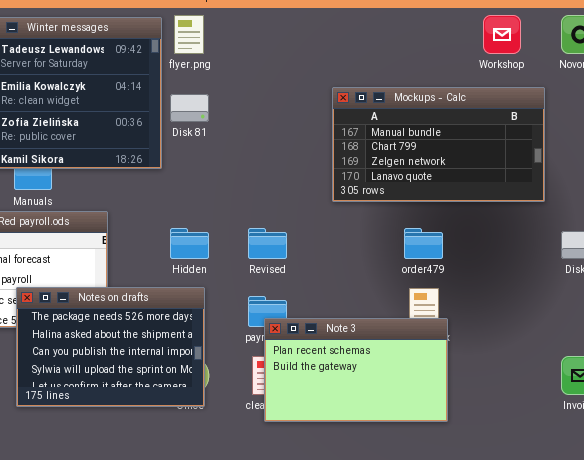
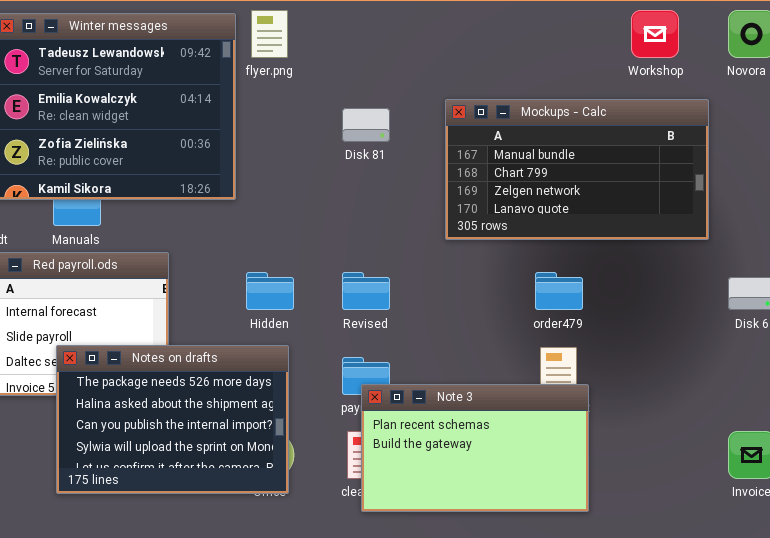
Disk 81: [170,94,209,122] -> [342,108,390,142], moved

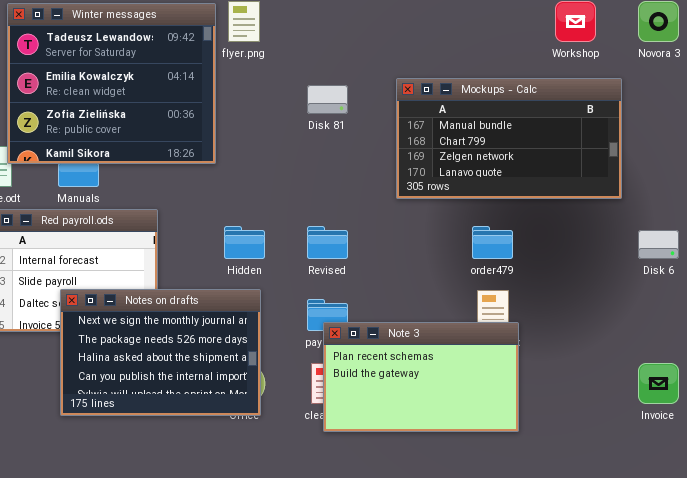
Notes on drafts: [56,345,289,494] -> [60,289,261,416], scrolled up 1 row

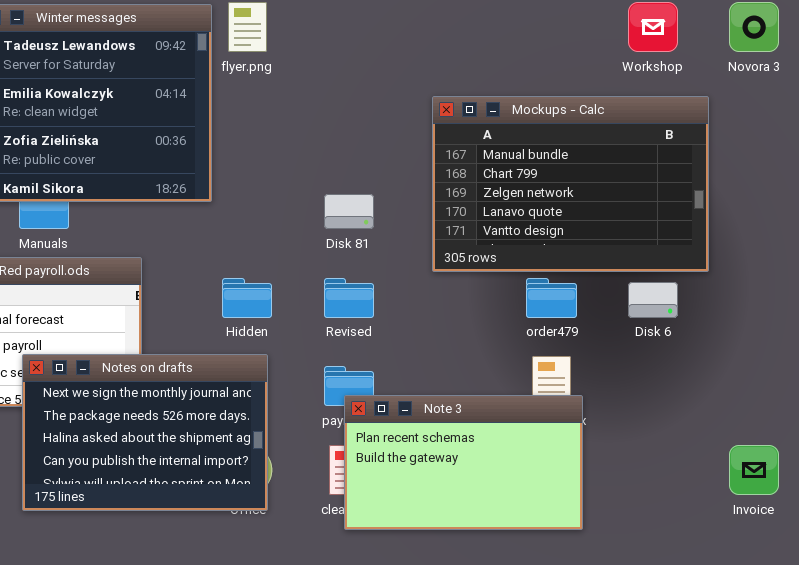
Mockups - Calc: [396,78,622,199] -> [432,96,709,272], resized
Disk 81: [307,85,348,114] -> [324,194,374,229], moved
Disk 6: [638,230,679,259] -> [628,282,678,318], moved

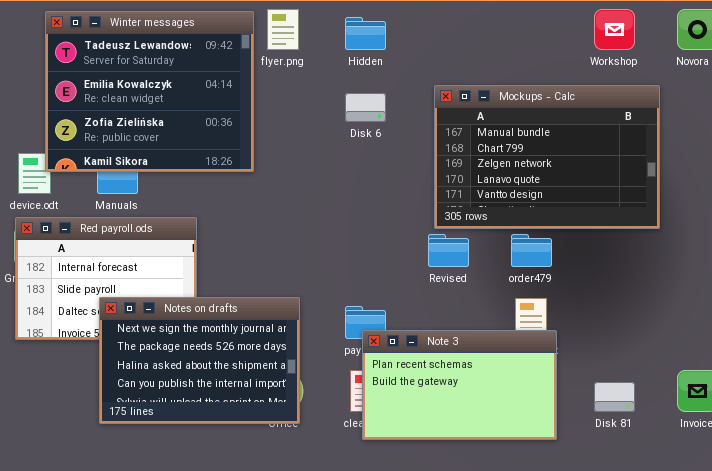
Disk 81: [324,194,374,229] -> [594,382,635,412], moved
Hidden: [222,278,272,318] -> [345,17,386,50], moved
Revised: [324,278,374,318] -> [428,234,469,267], moved
Disk 6: [628,282,678,318] -> [345,93,386,122], moved

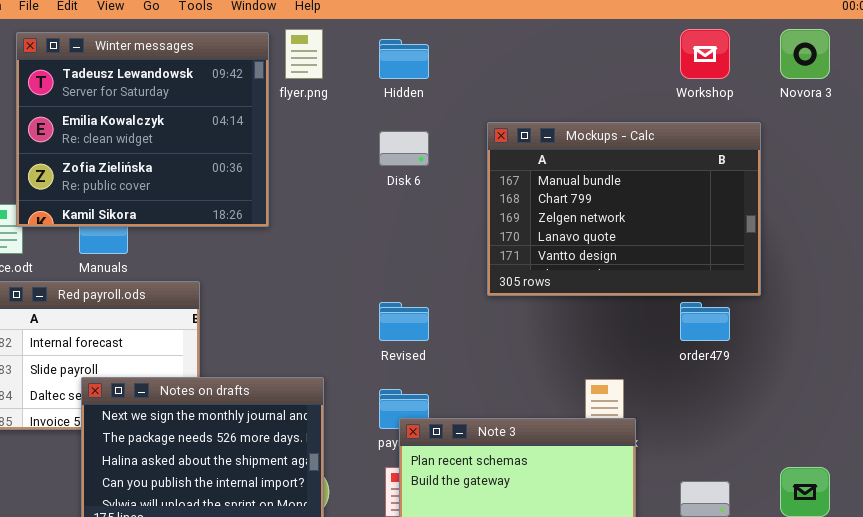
Revised: [428,234,469,267] -> [379,302,429,341], moved
order479: [511,234,552,267] -> [680,302,730,341], moved

